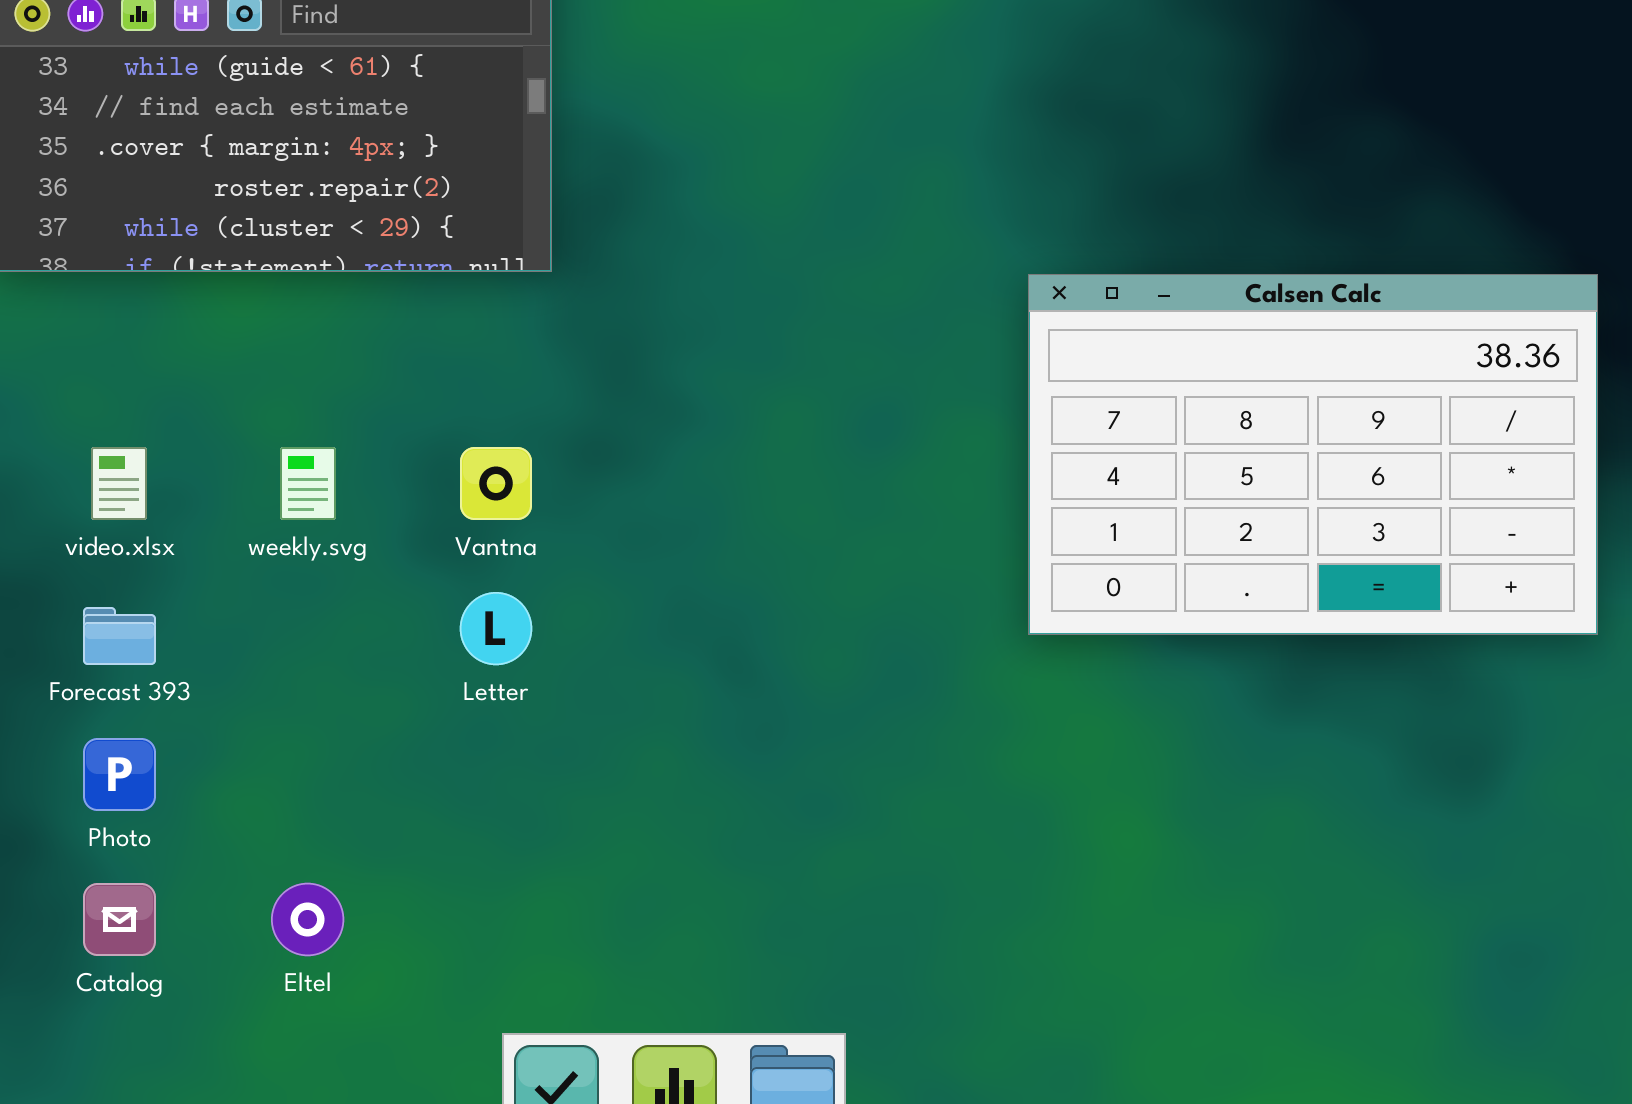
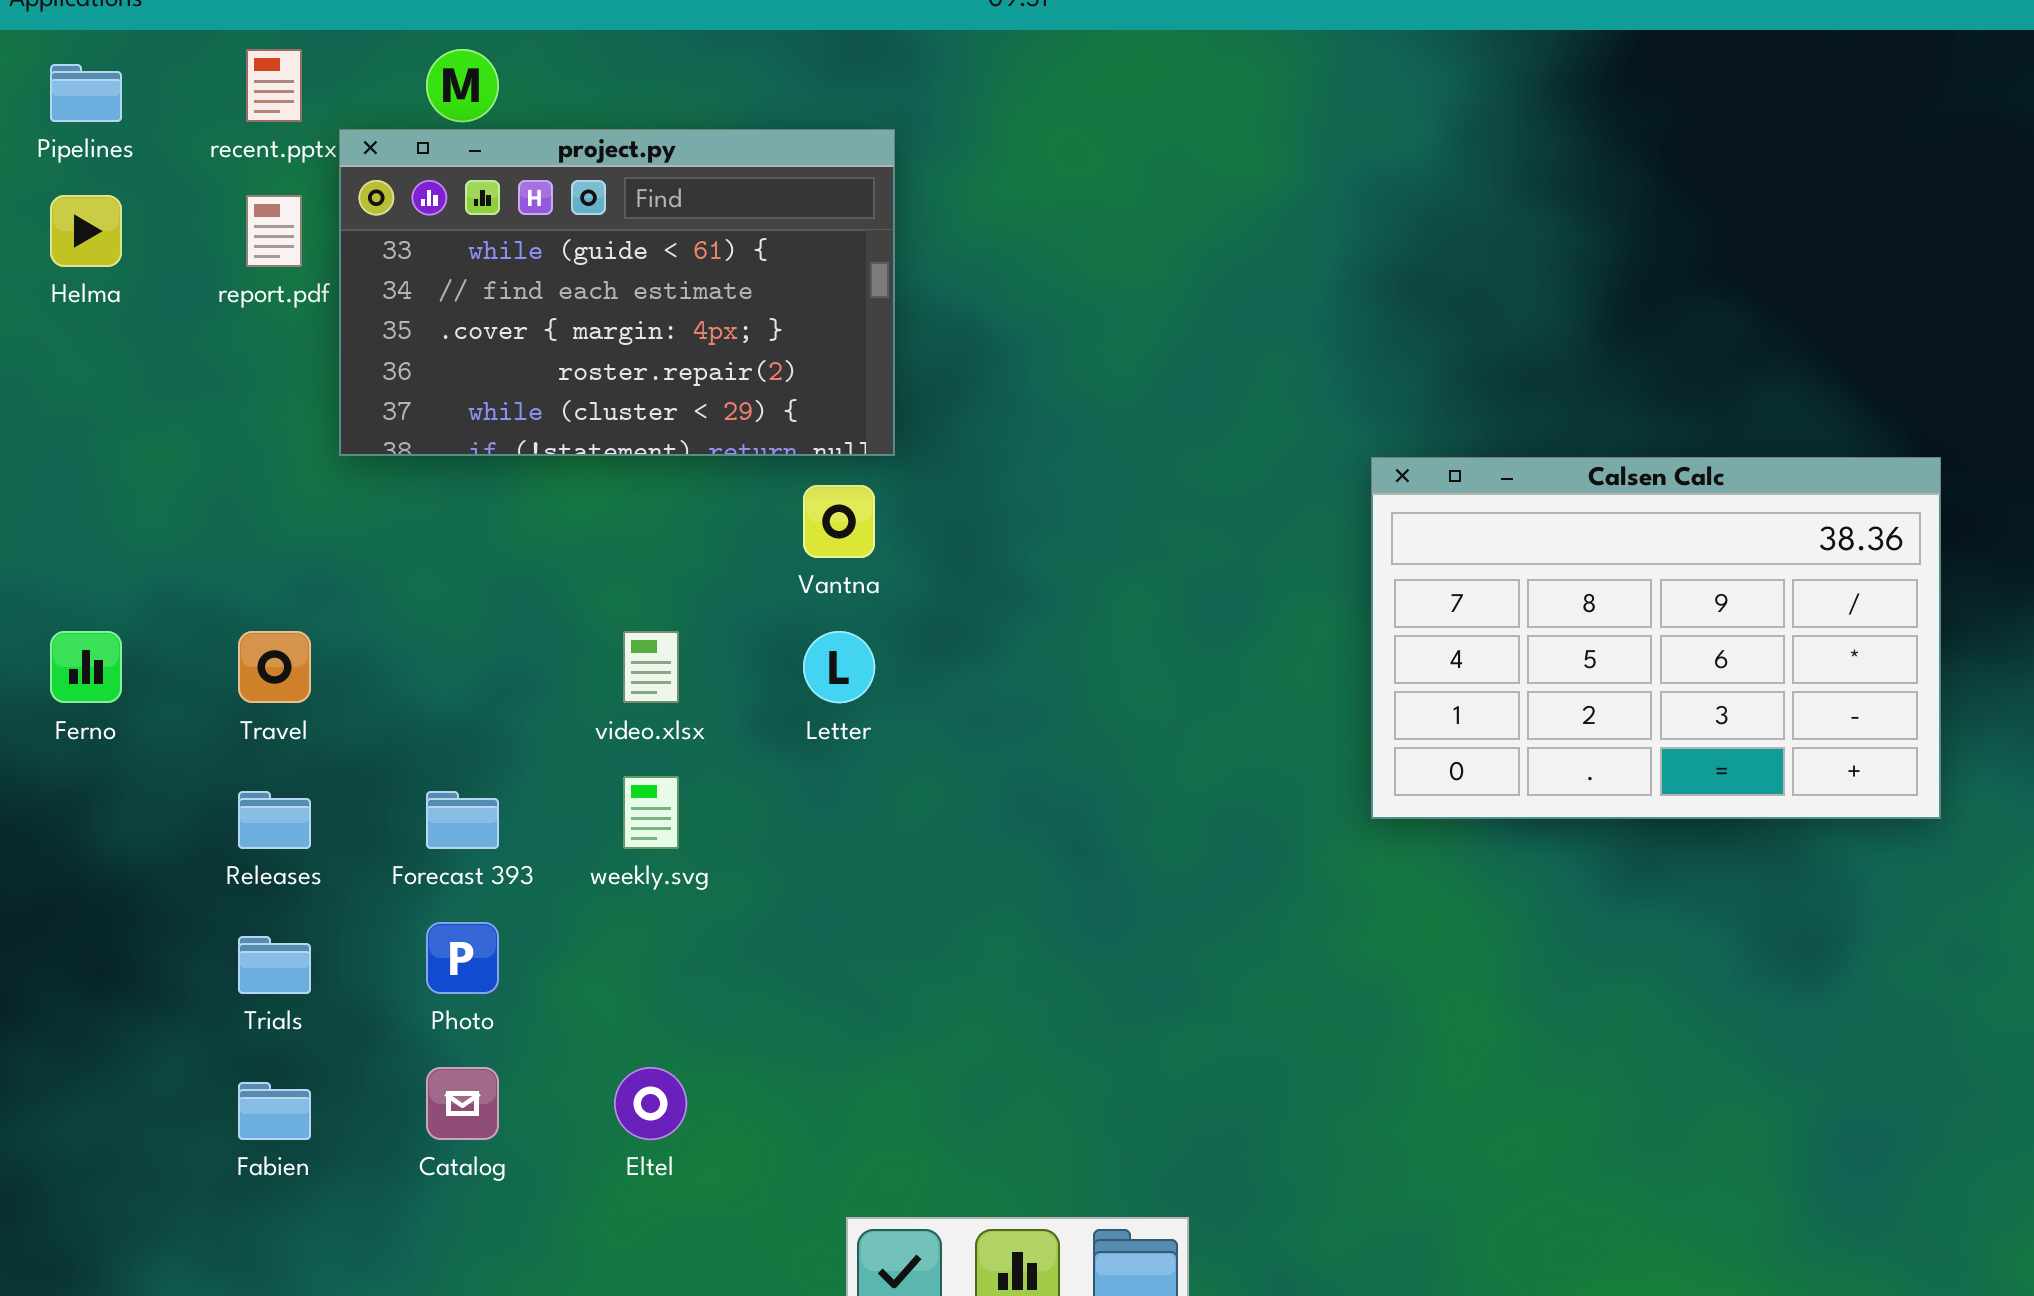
video.xlsx: [91,447,147,520] -> [623,631,679,703], moved
weekly.svg: [280,447,336,520] -> [623,776,679,849], moved
Vantna: [460,447,532,520] -> [803,485,875,558], moved
Letter: [460,592,532,665] -> [803,631,875,703], moved

